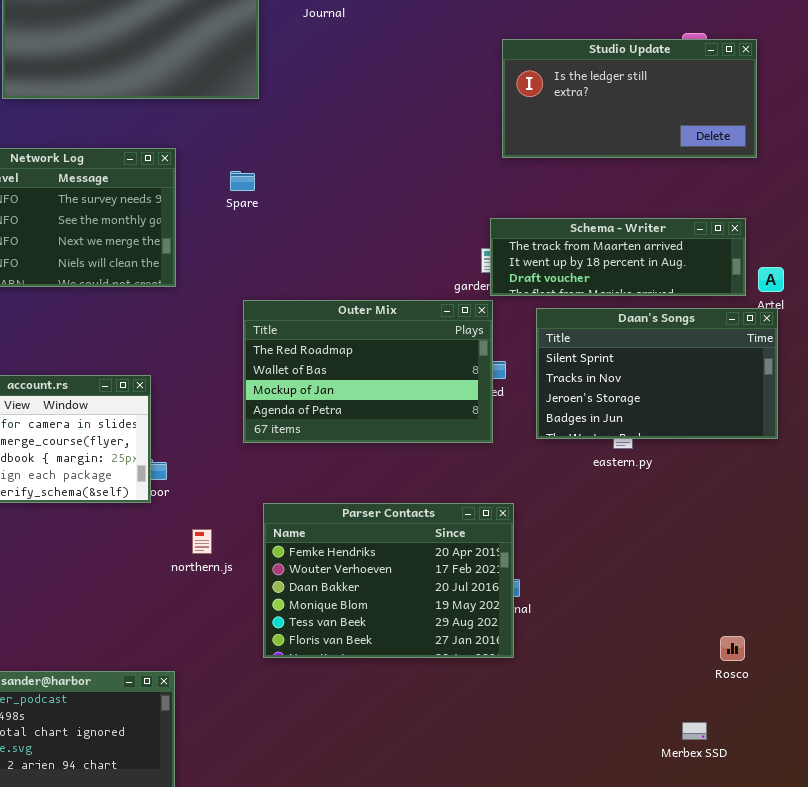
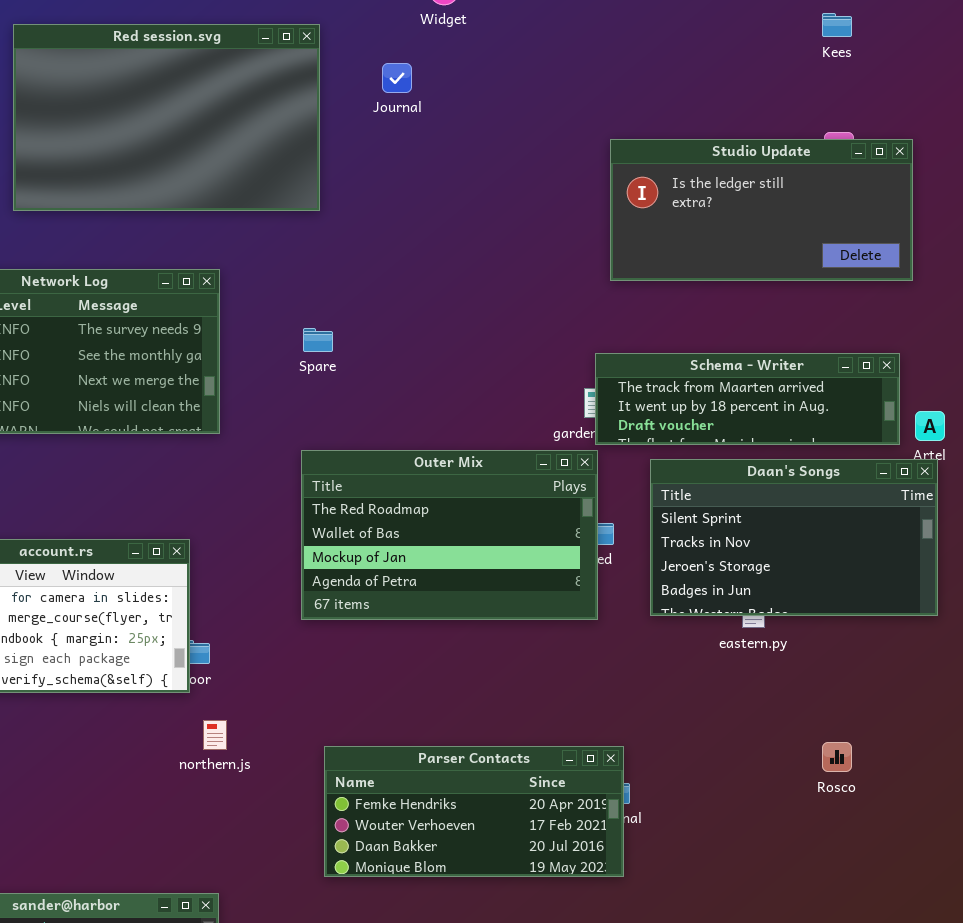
Spare: [230,171,255,191] -> [303,328,333,352], moved
Parser Contacts: [263,503,514,658] -> [324,746,624,877], resized
northern.js: [192,529,212,554] -> [203,720,227,750], moved
Rosco: [720,636,745,661] -> [822,742,852,772], moved

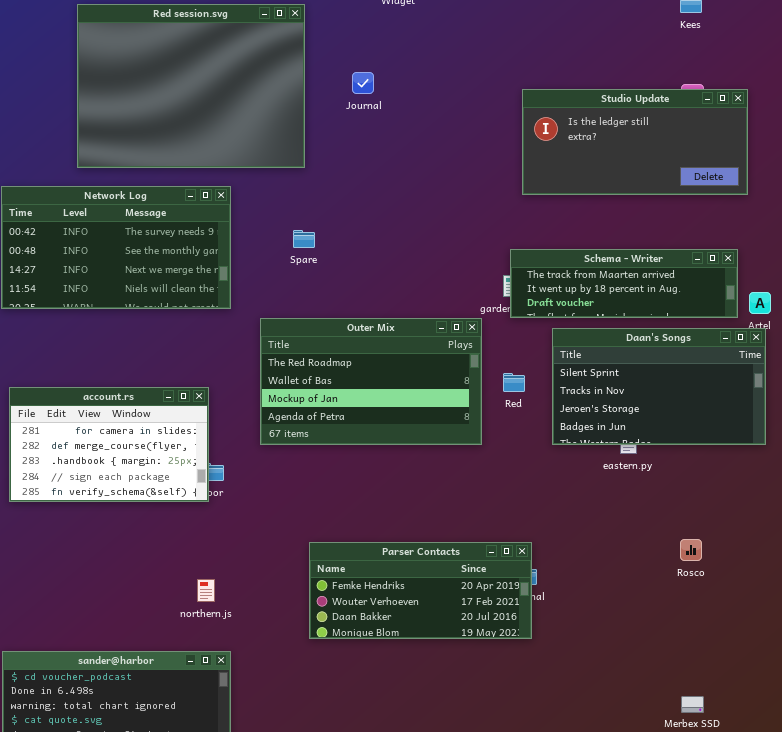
Red session.svg: [13,24,320,211] -> [77,4,305,168], resized
Journal: [382,63,412,93] -> [352,72,374,94], moved
Outer Mix: [301,450,598,620] -> [260,318,482,445], moved
northern.js: [203,720,227,750] -> [197,579,215,602], moved

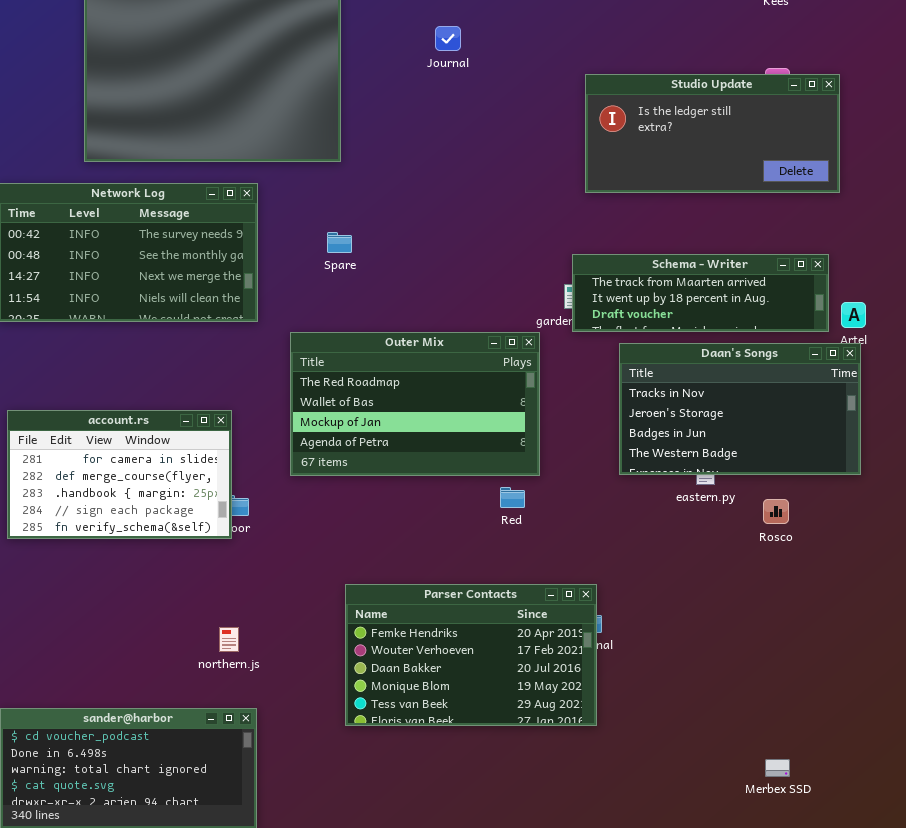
Journal: [352,72,374,94] -> [435,26,461,51], moved
Daan's Songs: [552,328,766,445] -> [619,343,861,475], scrolled down 1 row
Red: [503,373,525,392] -> [500,487,525,508], moved
Rosco: [680,539,702,561] -> [763,499,789,524], moved
Parser Contacts: [309,542,532,639] -> [345,584,597,726], resized

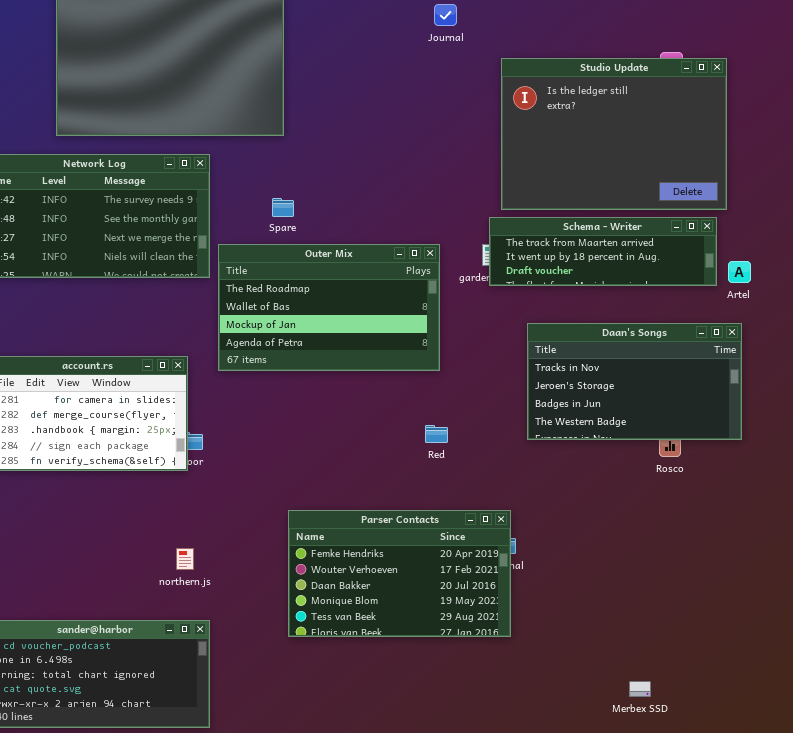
Journal: [435,26,461,51] -> [434,4,457,26], moved
Studio Update: [585,74,840,193] -> [501,58,727,210], resized
Outer Mix: [290,332,540,476] -> [218,244,440,371], moved
Daan's Songs: [619,343,861,475] -> [527,323,742,440], moved
Merbex SSD: [765,759,790,777] -> [629,681,651,697], moved

